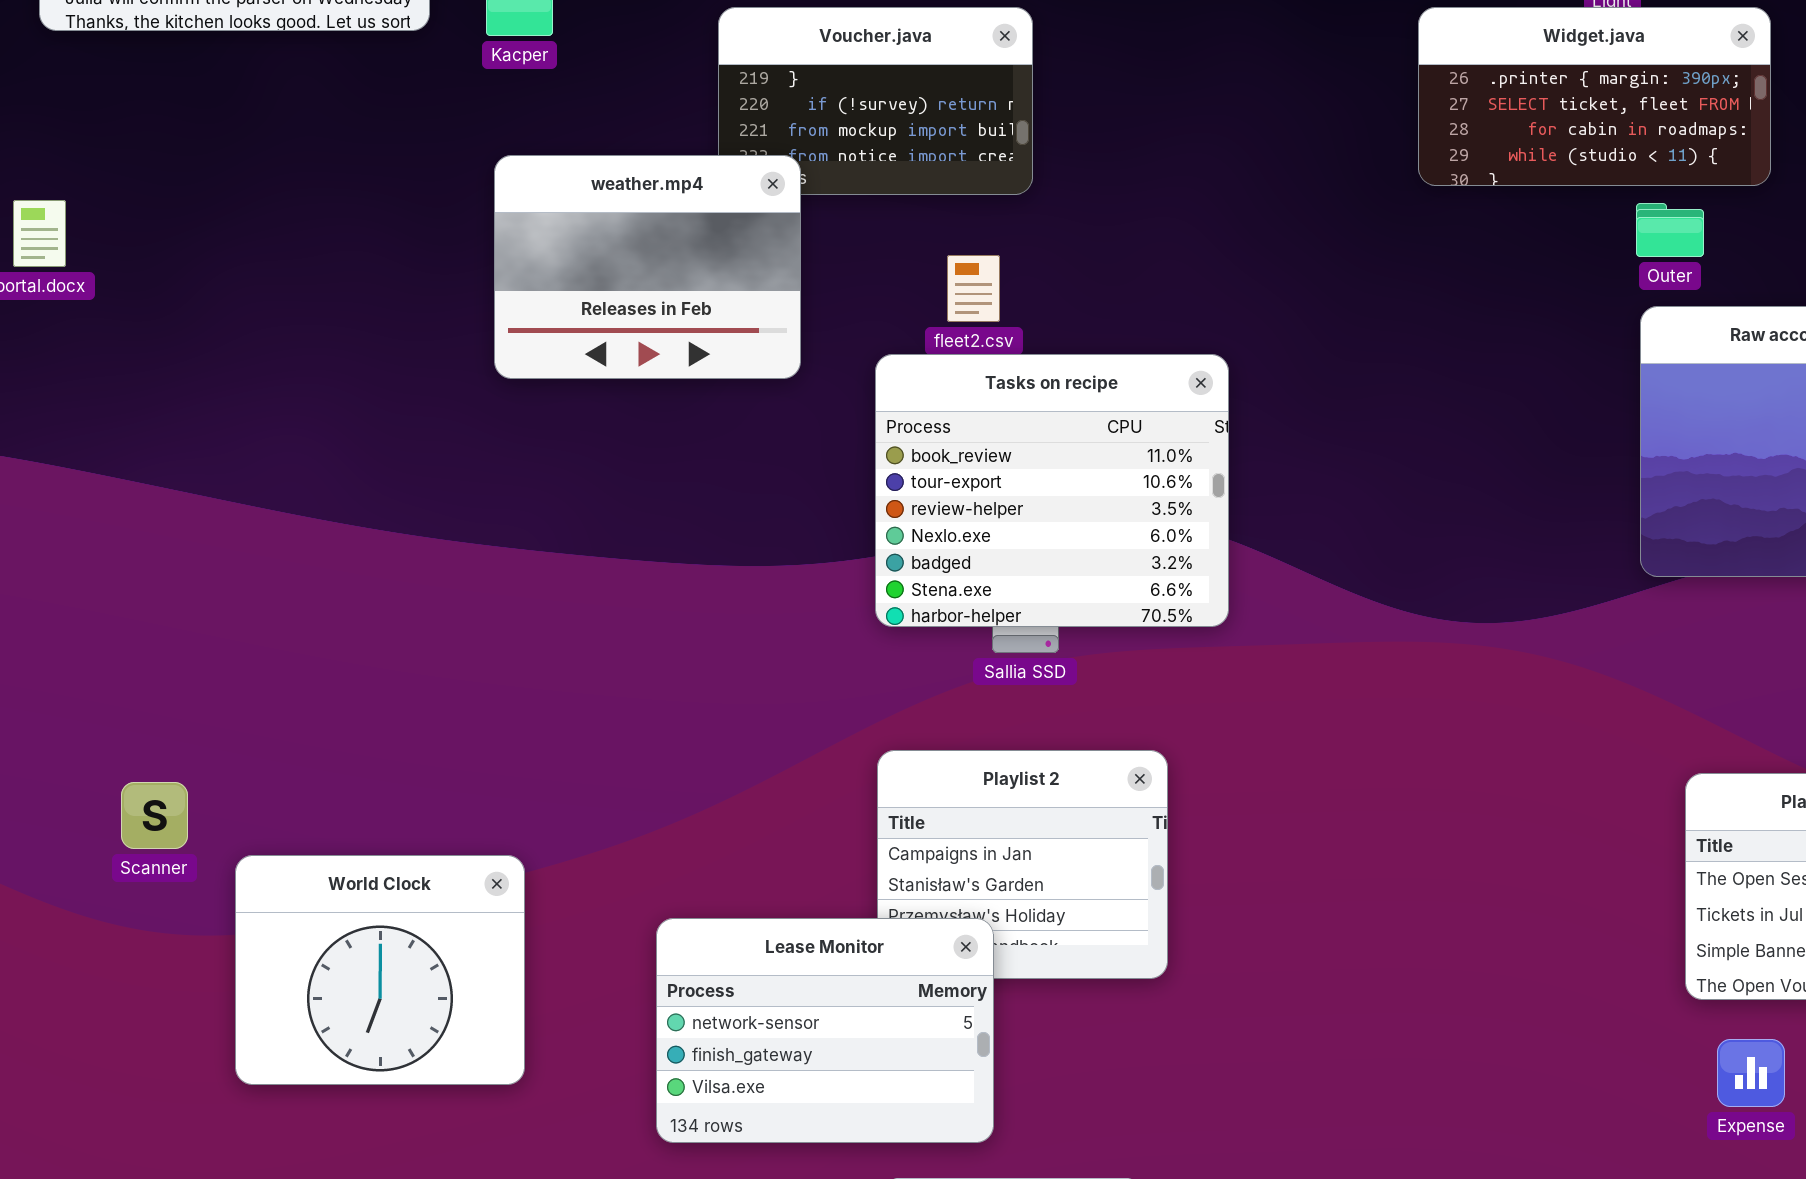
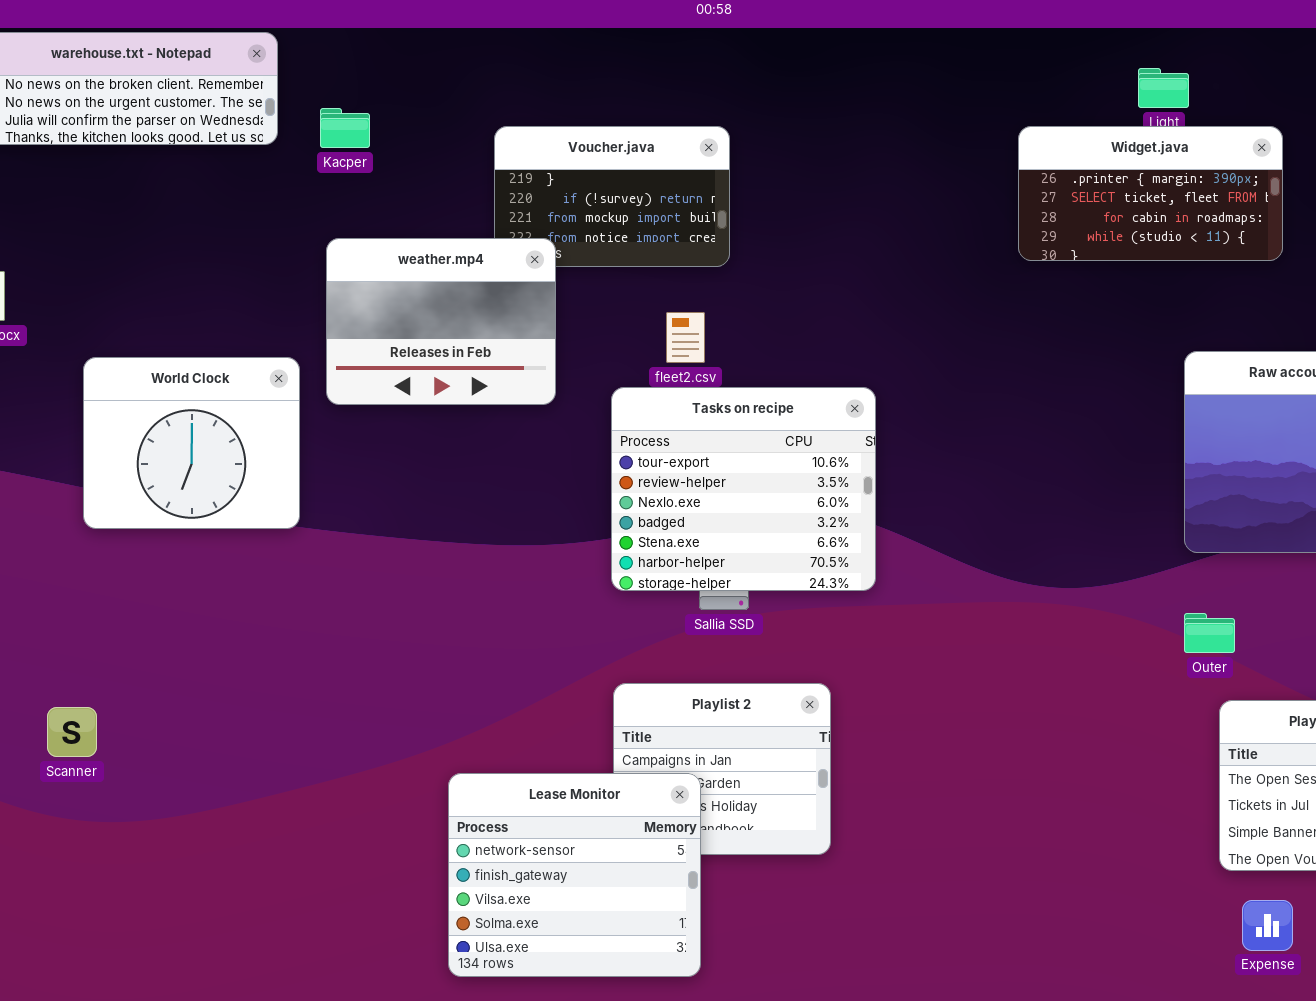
Outer: [1636,203,1704,257] -> [1184,613,1235,653], moved
Tasks on recipe: [875,354,1229,627] -> [611,387,876,591], scrolled down 1 row
World Clock: [235,855,525,1085] -> [83,357,300,529], moved
Lease Monitor: [656,918,994,1143] -> [448,773,701,977], resized

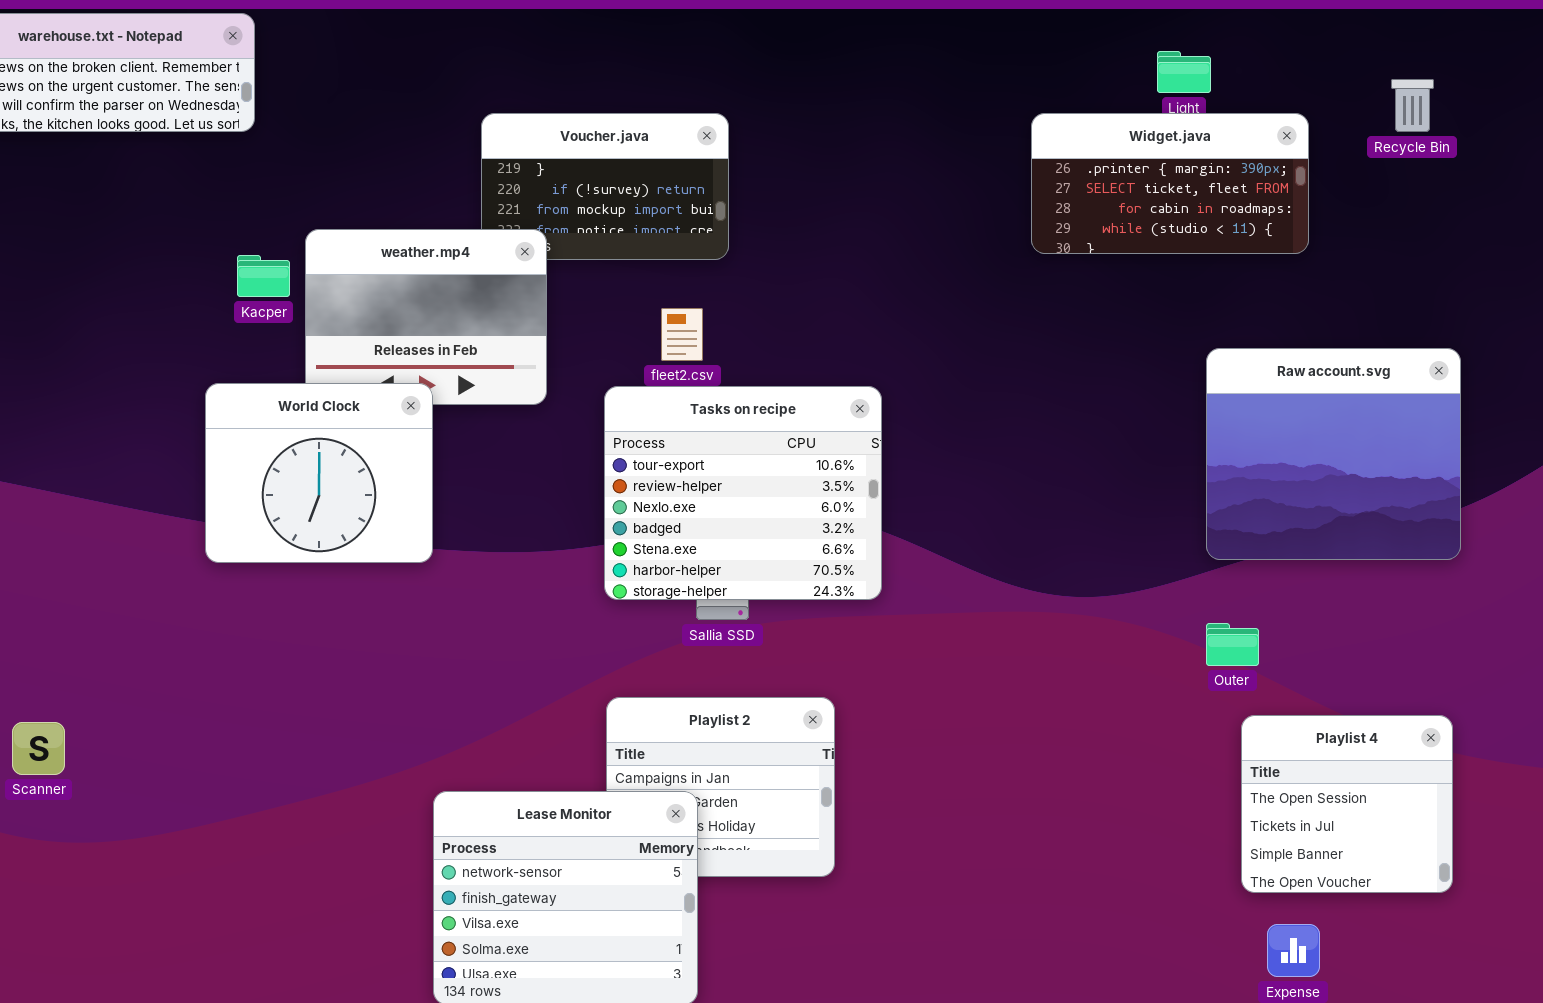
Kacper: [320,108,370,148] -> [237,255,290,297], moved
World Clock: [83,357,300,529] -> [205,383,433,563], moved

